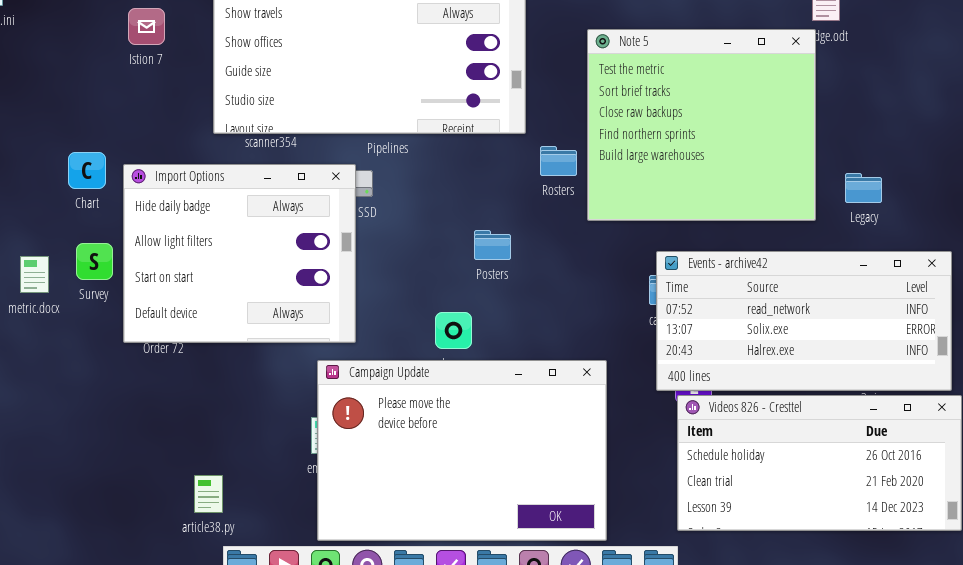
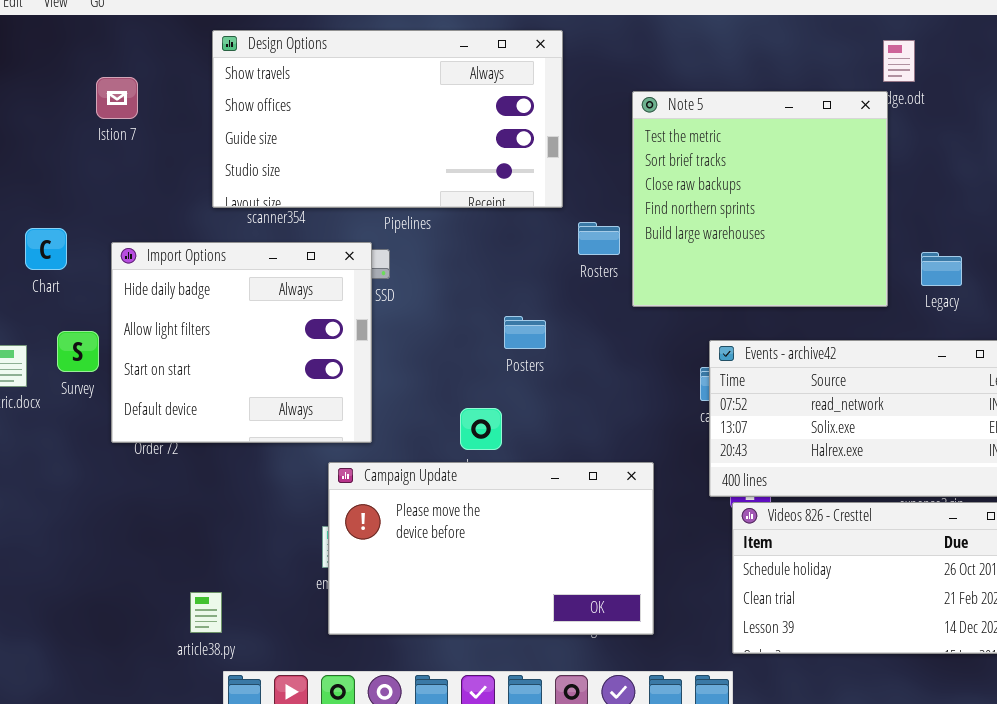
Istion 7: [128,8,165,45] -> [96,77,138,119], moved
Chart: [68,152,106,189] -> [25,228,67,270], moved
Campaign Update: [317,360,607,541] -> [328,462,654,635], resized

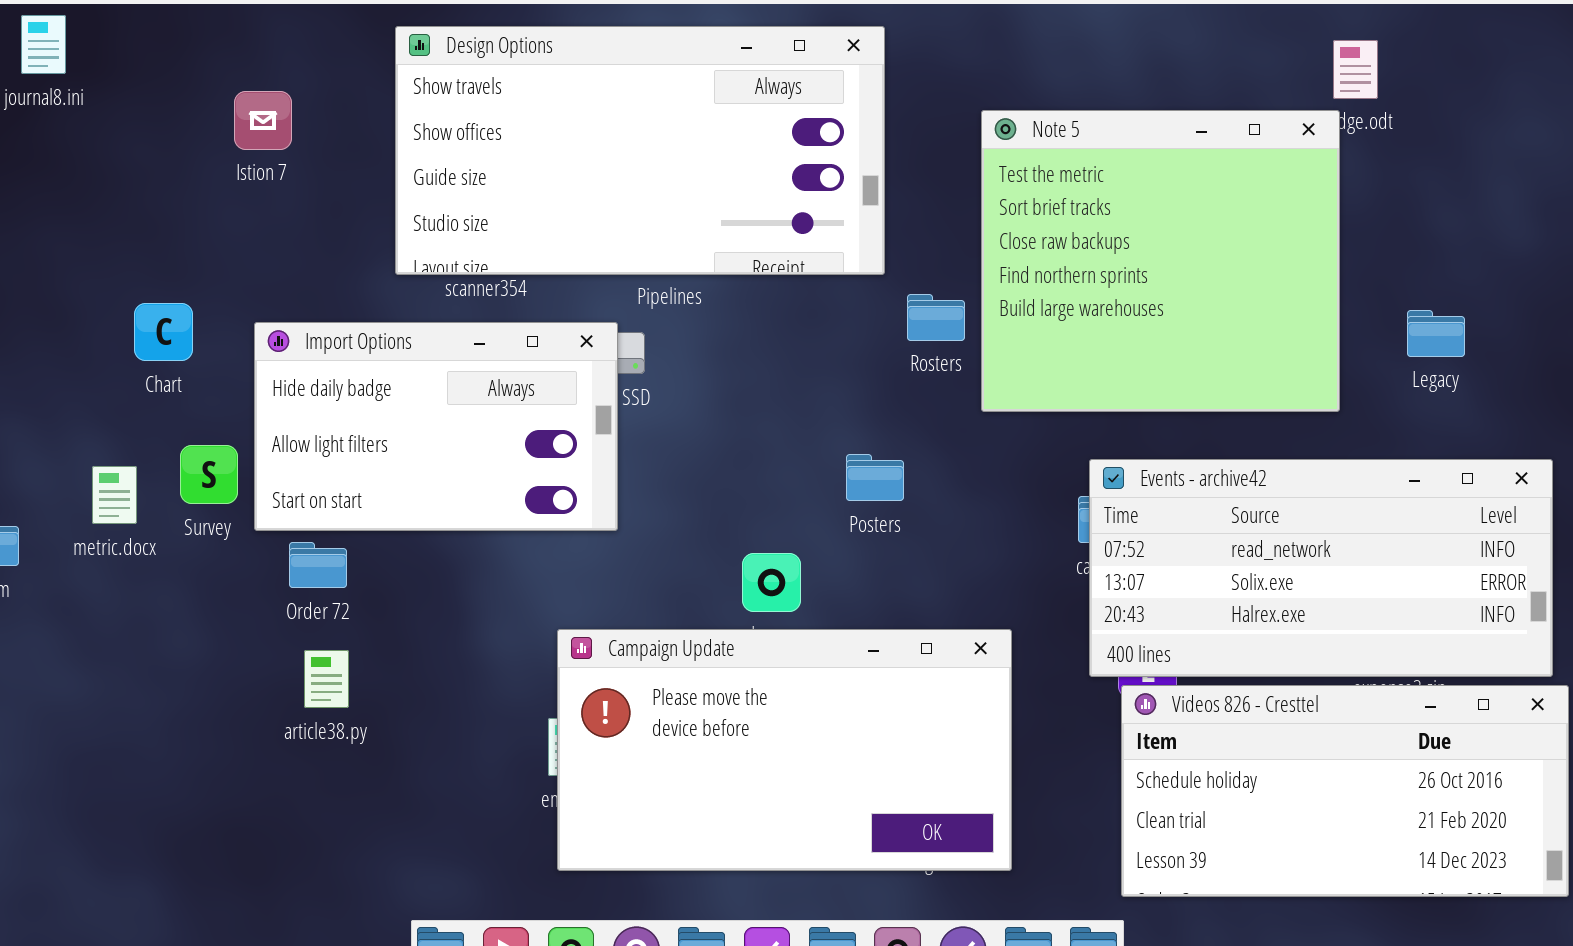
Import Options: [111,242,372,443] -> [254,322,618,531], resized
Legacy: [921,252,962,286] -> [1407,310,1465,357], moved
Posters: [504,316,546,349] -> [846,454,904,501], moved
article38.py: [190,592,222,633] -> [304,650,349,708], moved

